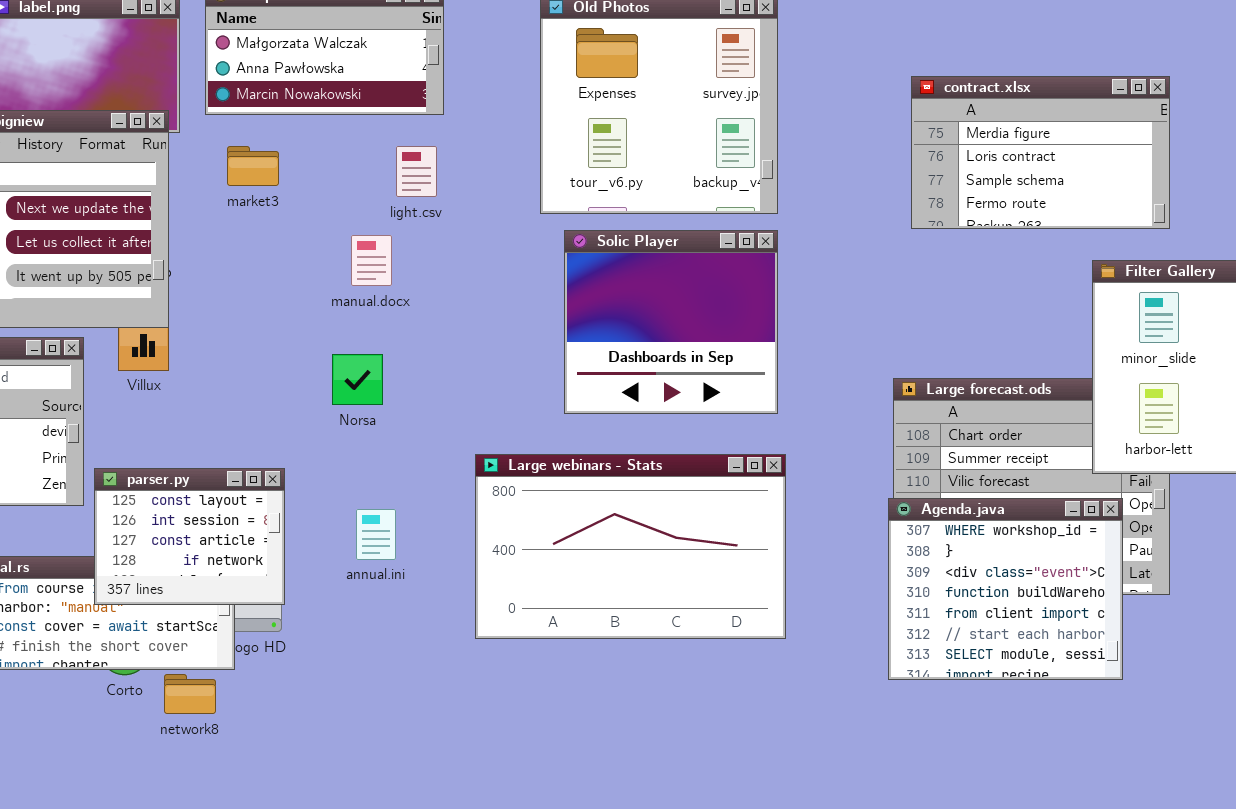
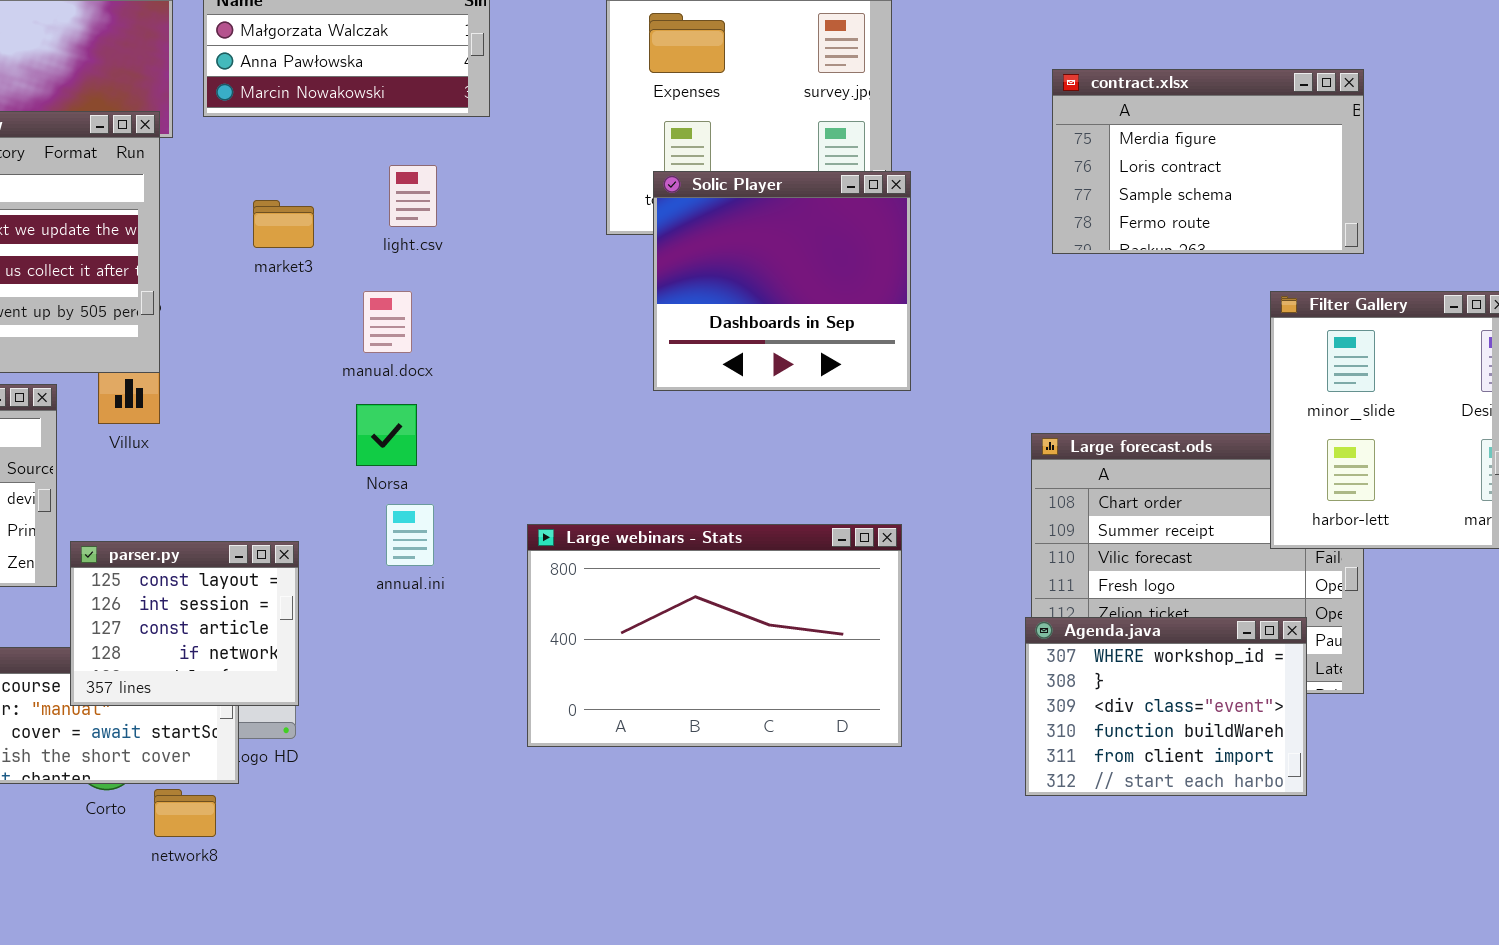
market3: [227,146,279,186] -> [253,200,314,248], moved
light.csv: [396,146,437,197] -> [389,165,437,227], moved
Solic Player: [564,230,778,414] -> [653,171,911,391], moved
manual.docx: [351,235,392,286] -> [363,291,412,353], moved
Agenda.java: [888,498,1123,680] -> [1025,617,1307,796], resized
annual.ini: [356,509,396,560] -> [386,504,434,566], moved

